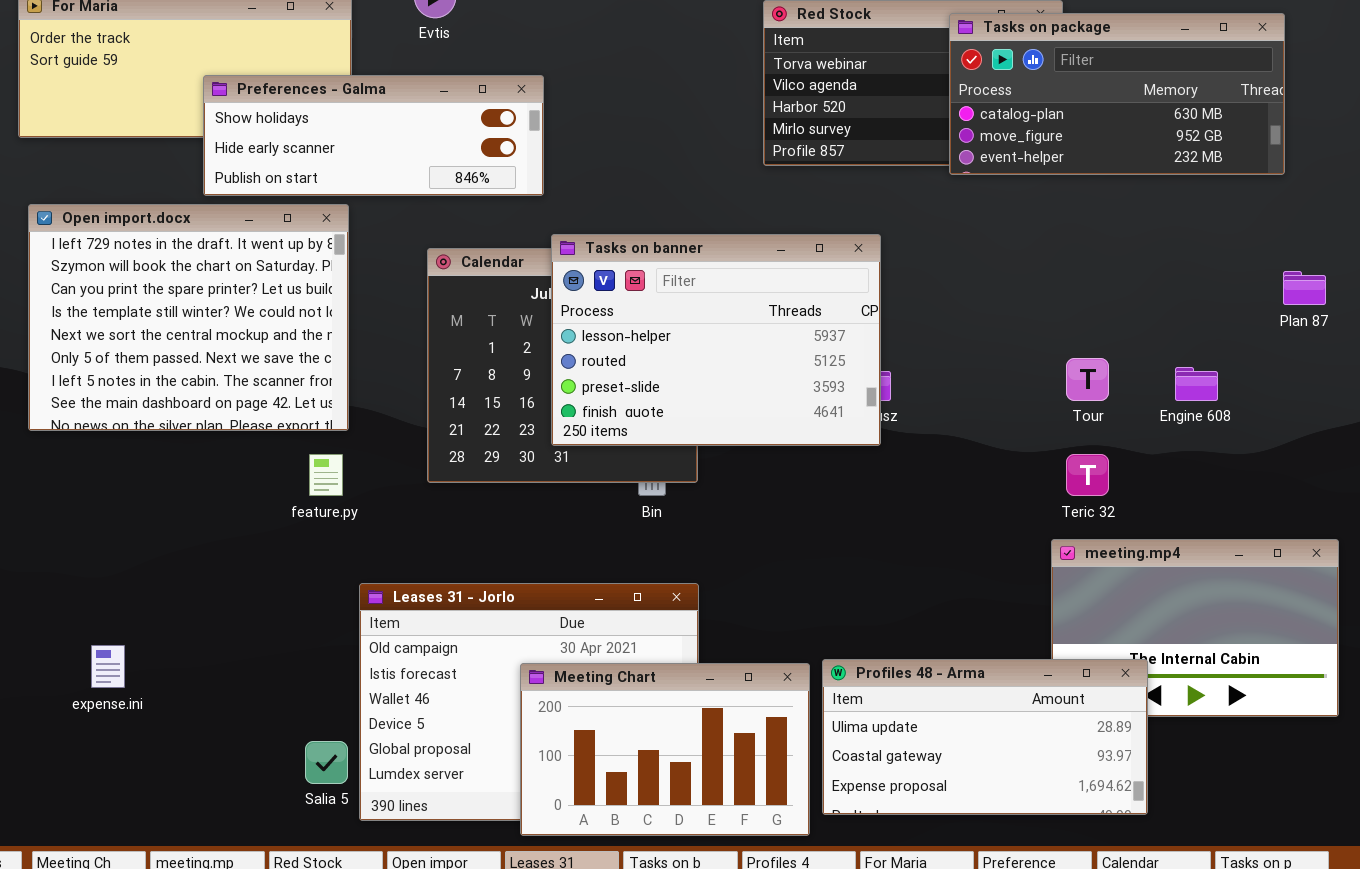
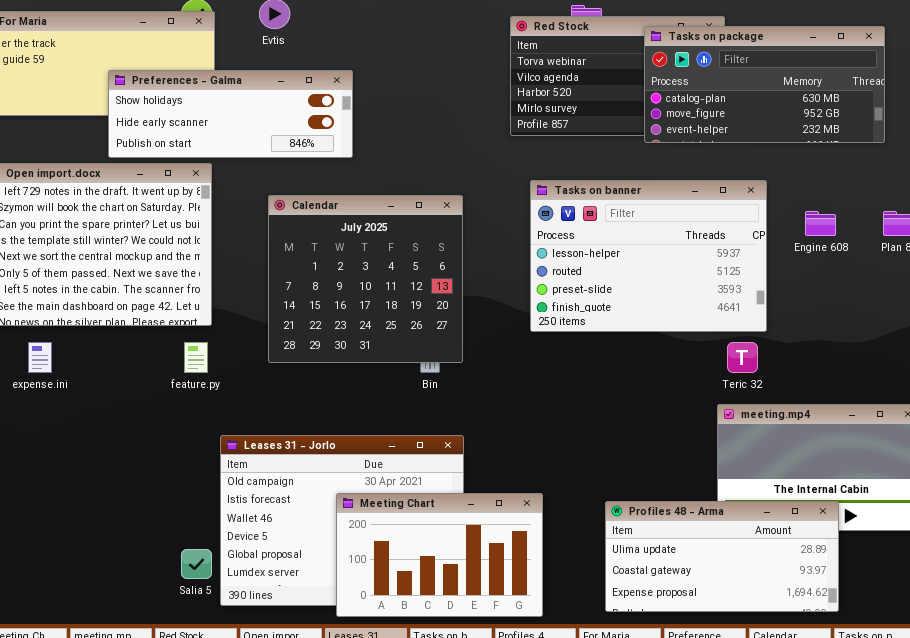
Tasks on banner: [551,234,881,446] -> [530,180,767,332], moved
Engine 608: [1175,367,1218,401] -> [805,211,836,236], moved
expense.ini: [91,645,125,688] -> [28,342,52,373], moved
Profiles 48 - Arma: [822,659,1148,815] -> [605,501,839,612], moved

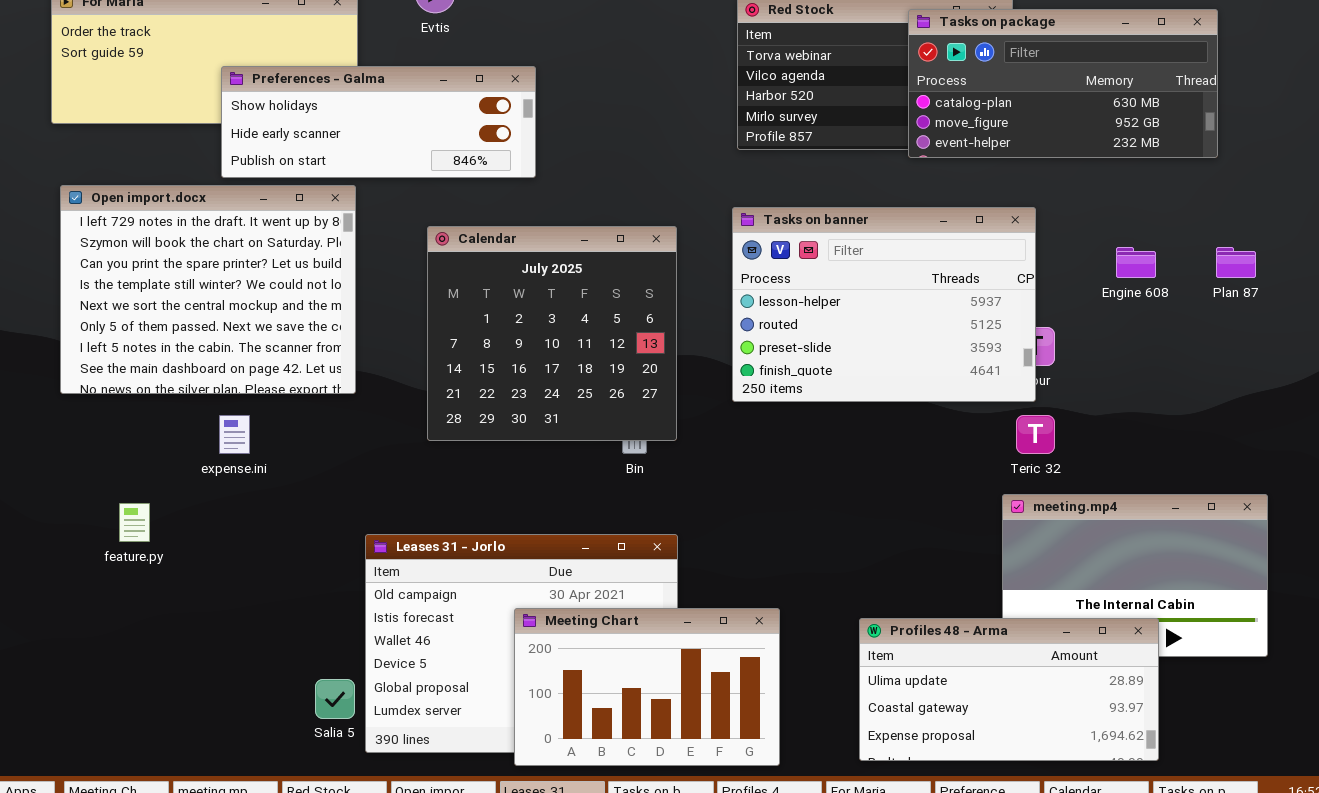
Tasks on banner: [530,180,767,332] -> [732,207,1036,402], moved
expense.ini: [28,342,52,373] -> [219,415,250,454], moved
feature.py: [184,342,208,373] -> [119,503,150,542], moved

